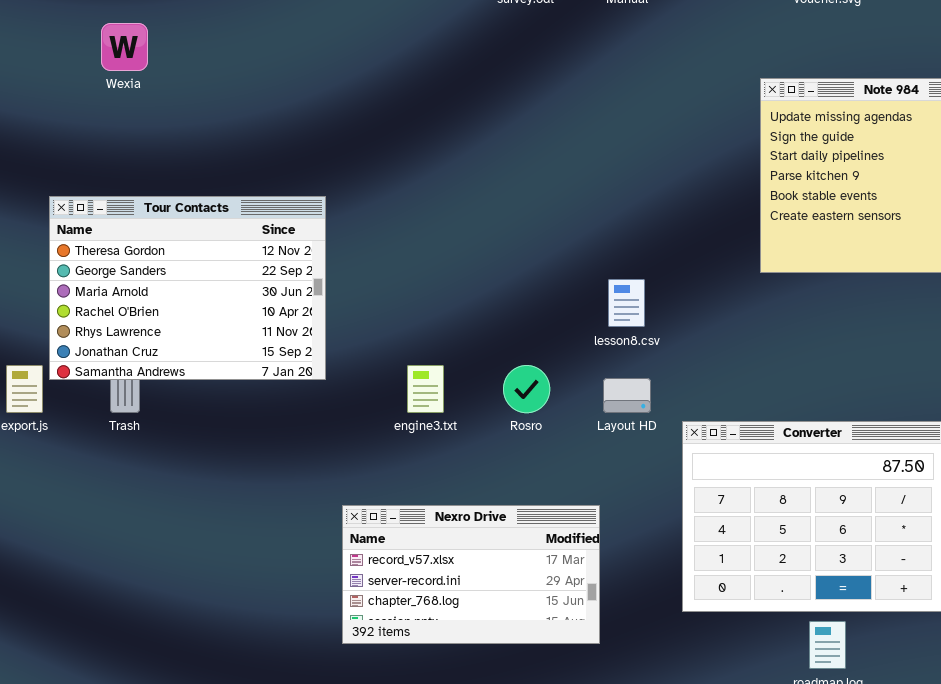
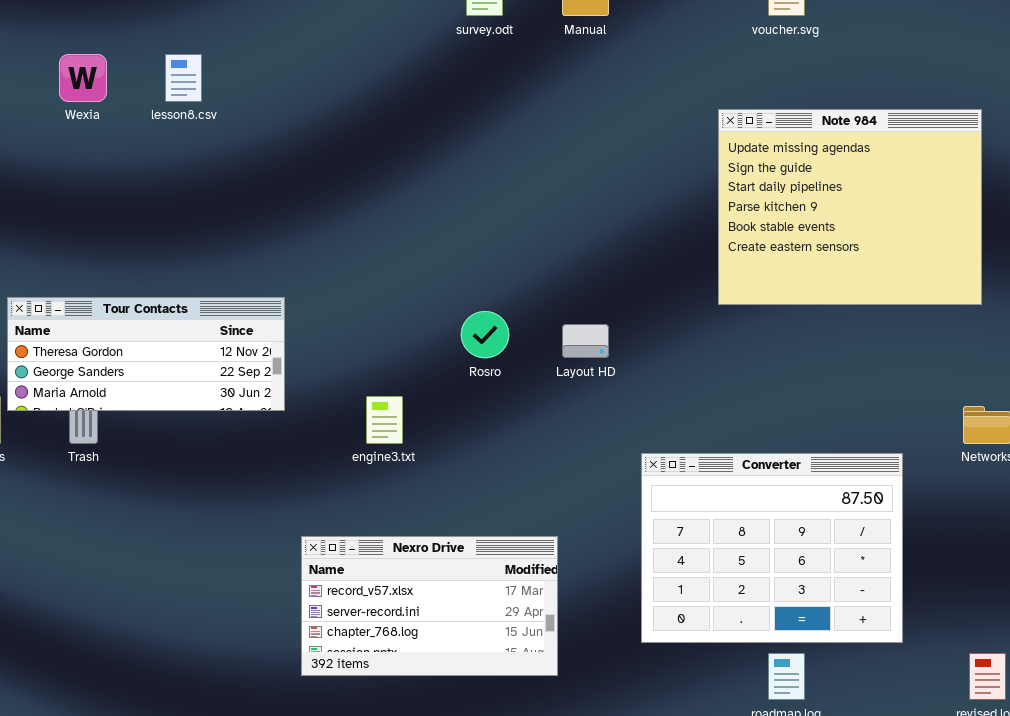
Tour Contacts: [49,196,326,380] -> [7,297,285,411], resized
lesson8.csv: [608,279,645,327] -> [165,54,202,102], moved
Rosro: [503,365,550,413] -> [461,311,509,358], moved
Layout HD: [603,378,651,413] -> [562,324,609,358], moved

